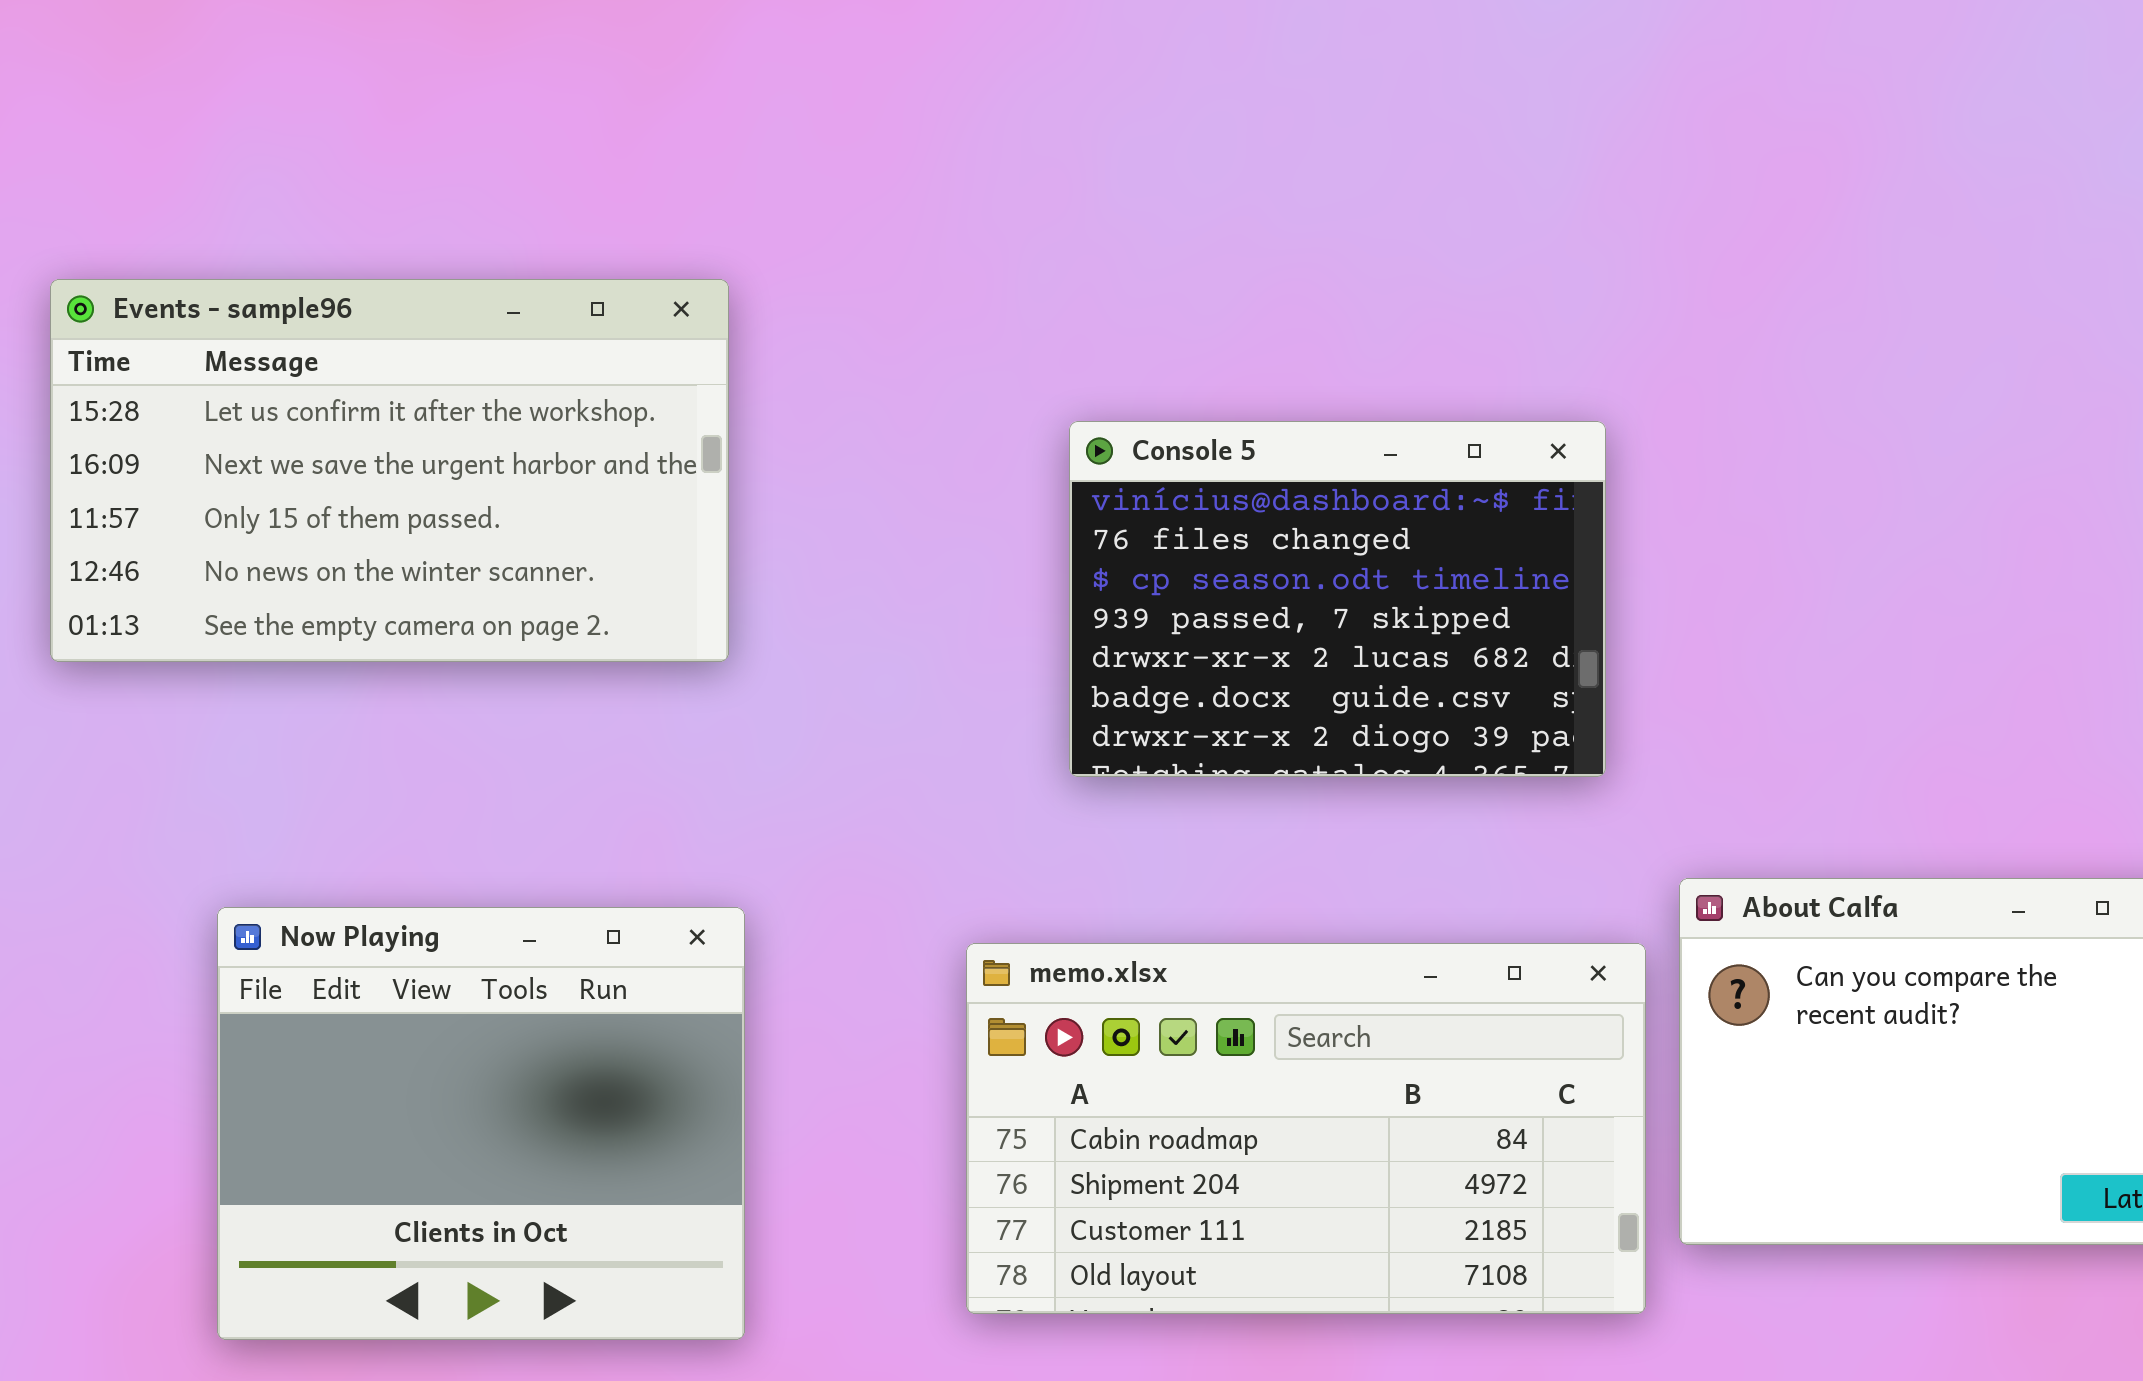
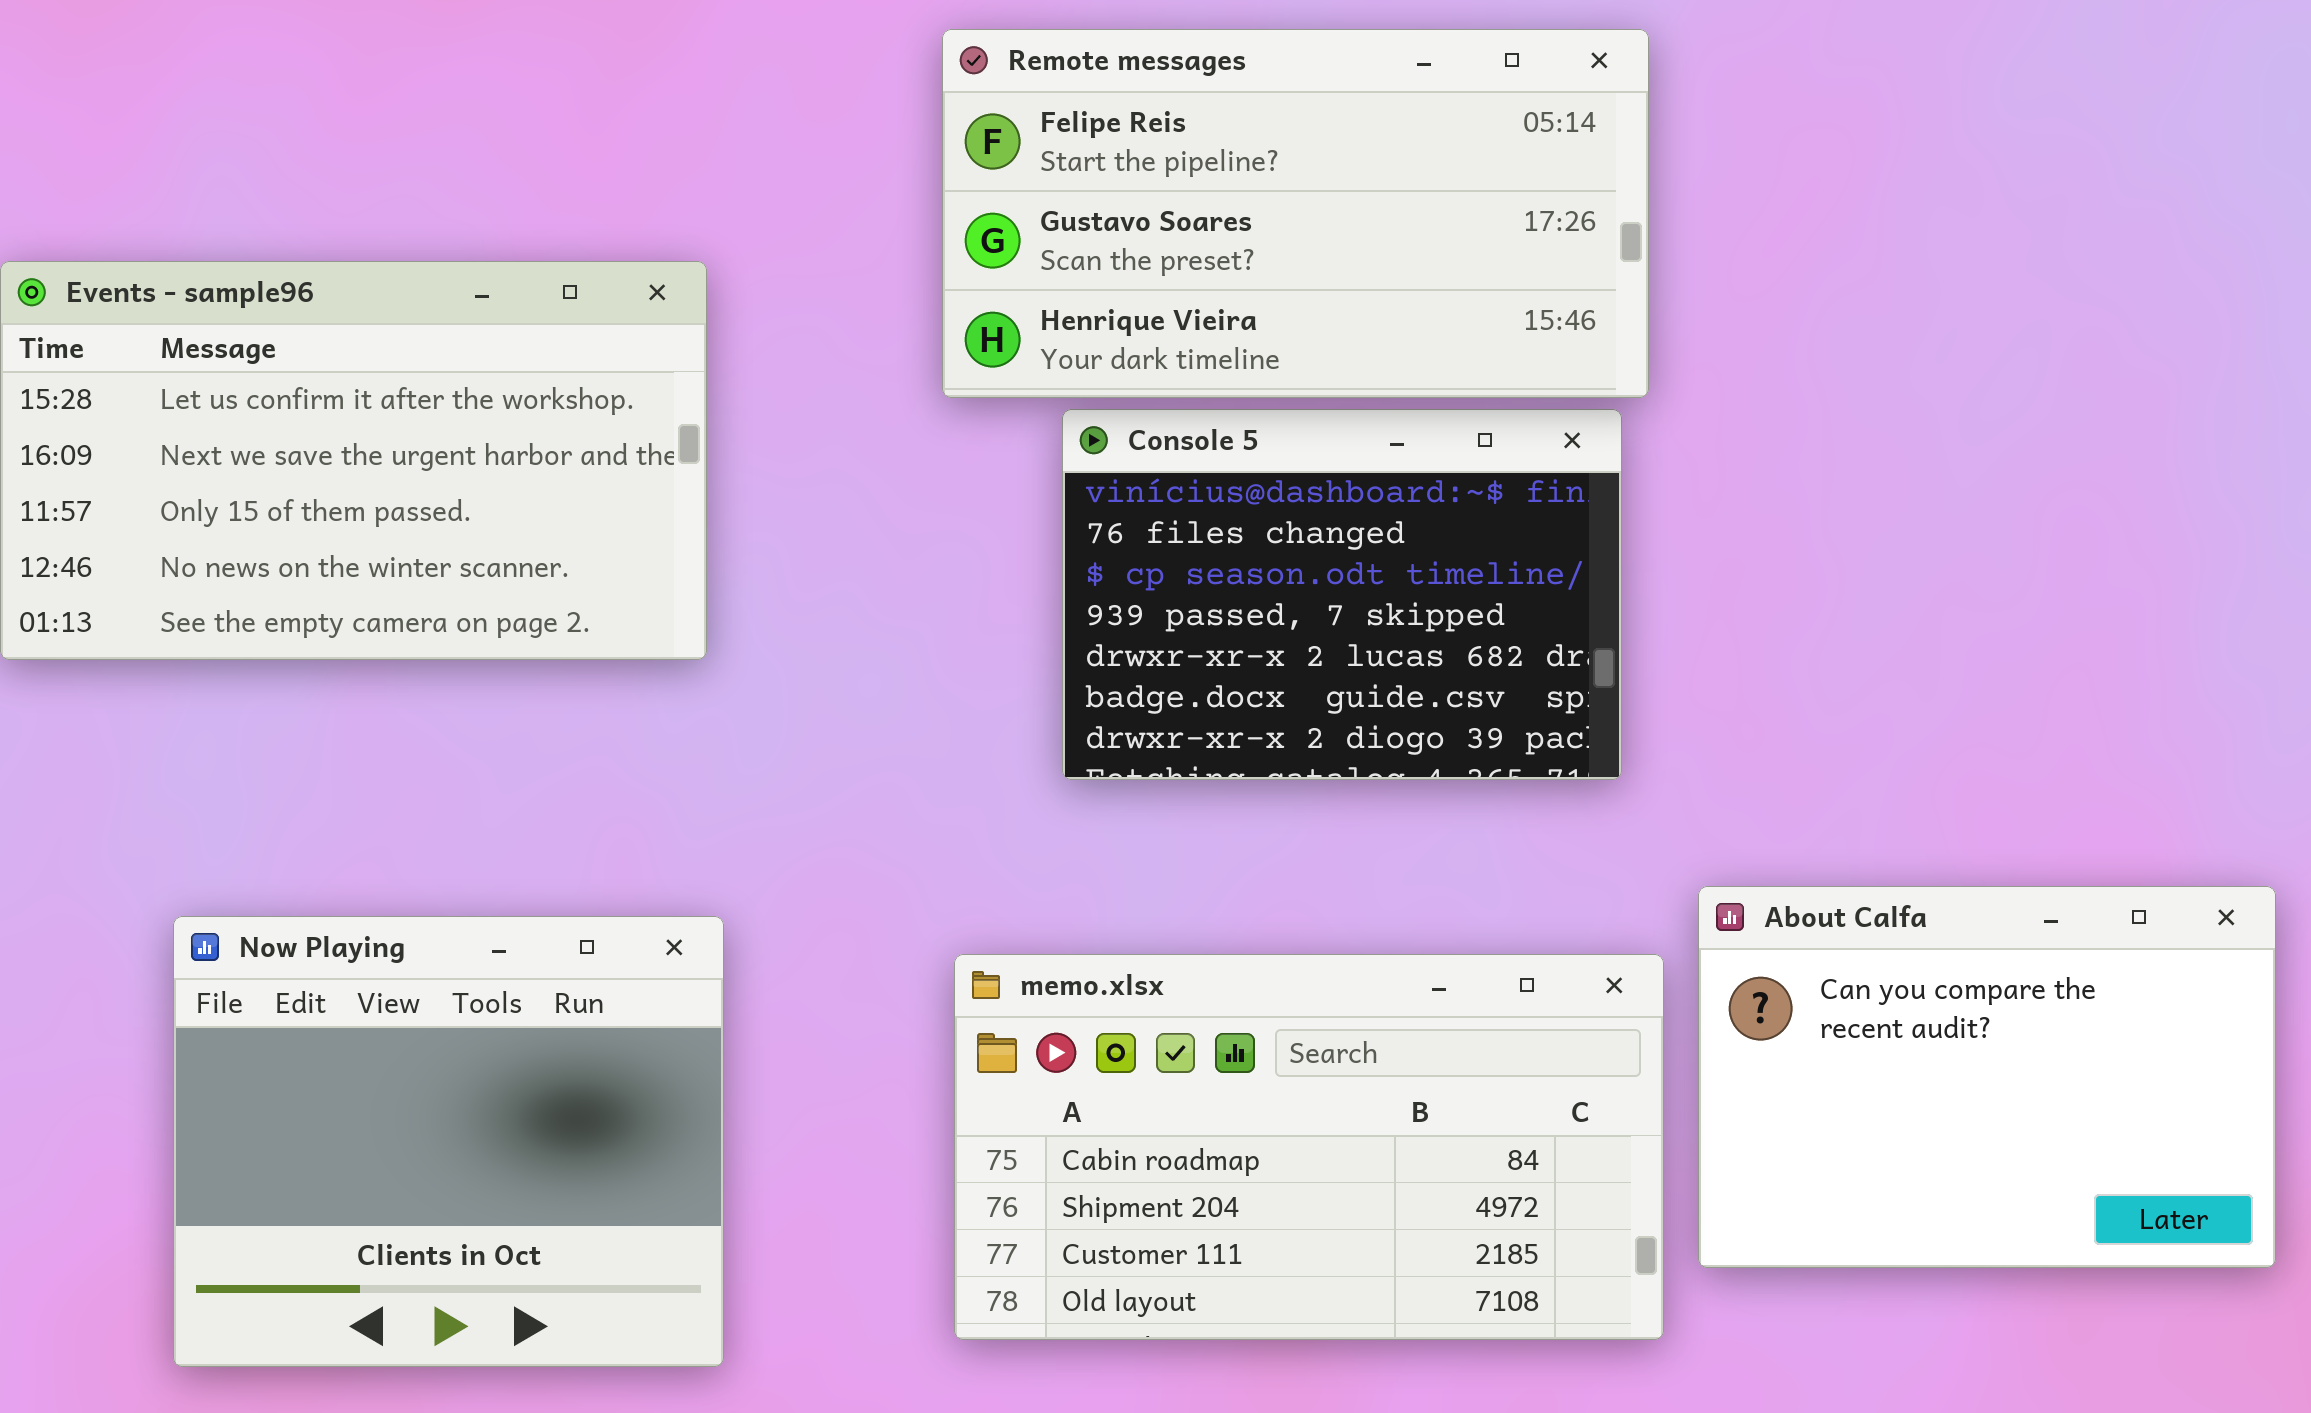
Remote messages: none -> [942,29,1649,398], opened

